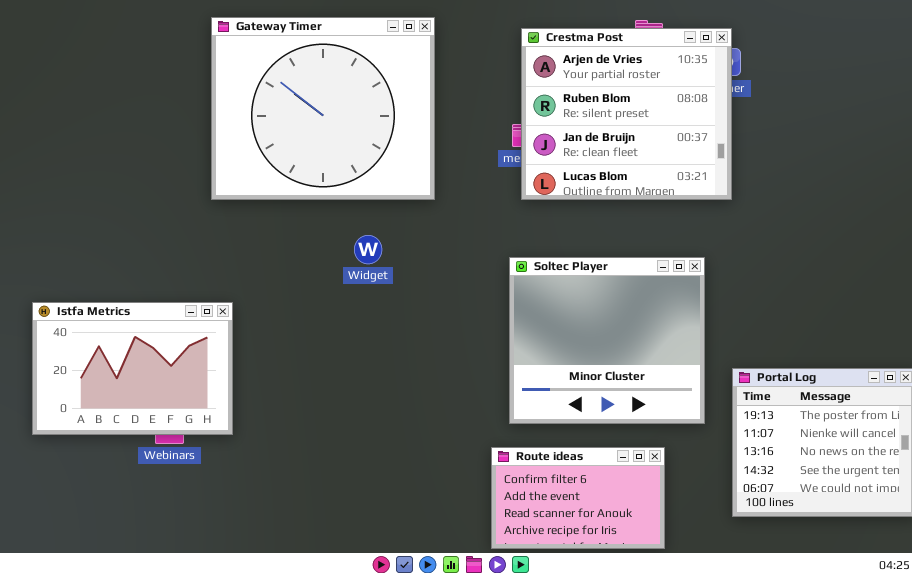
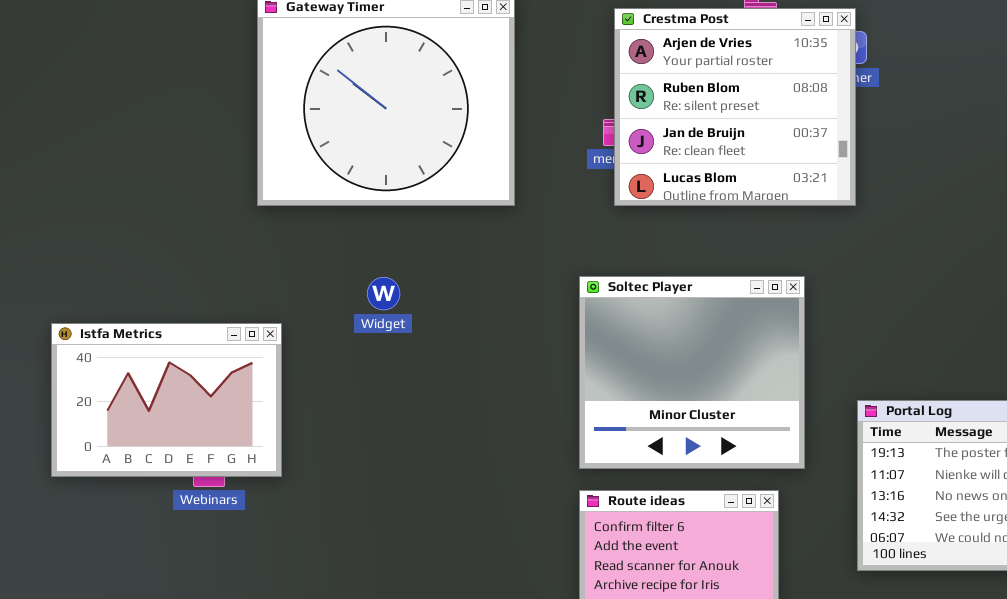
Widget: [354,235,382,264] -> [367,277,400,310], moved
Soltec Player: [509,257,705,424] -> [579,276,805,469], moved

